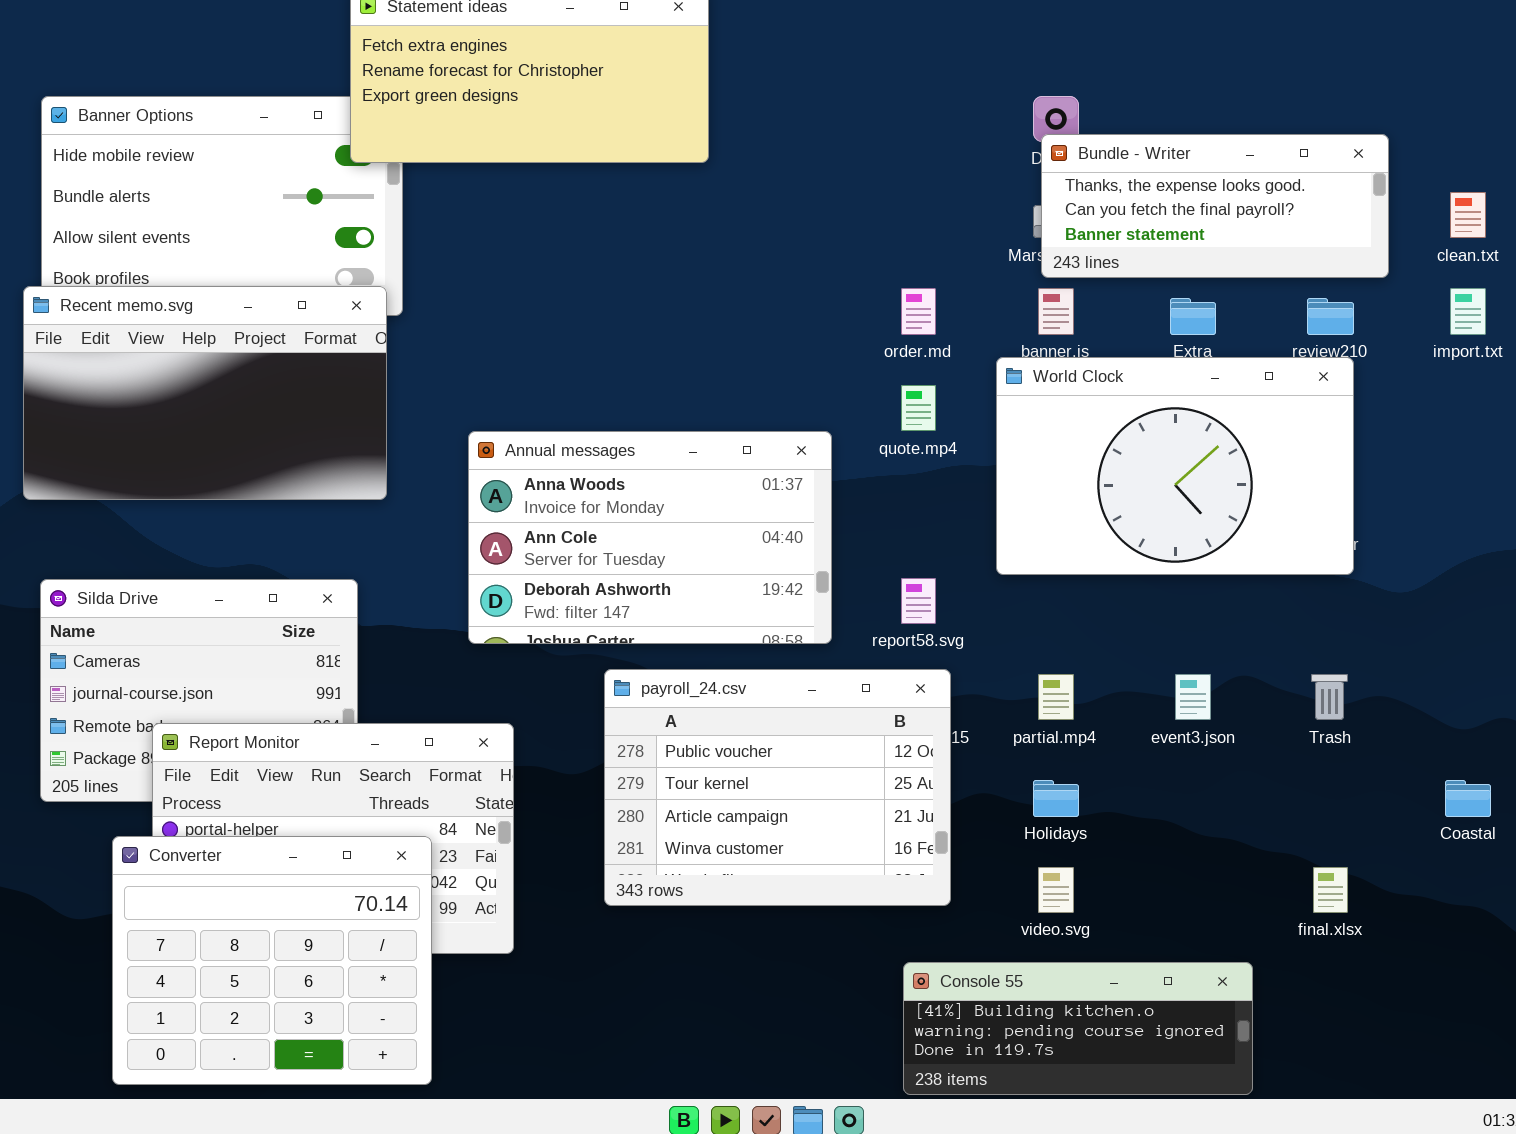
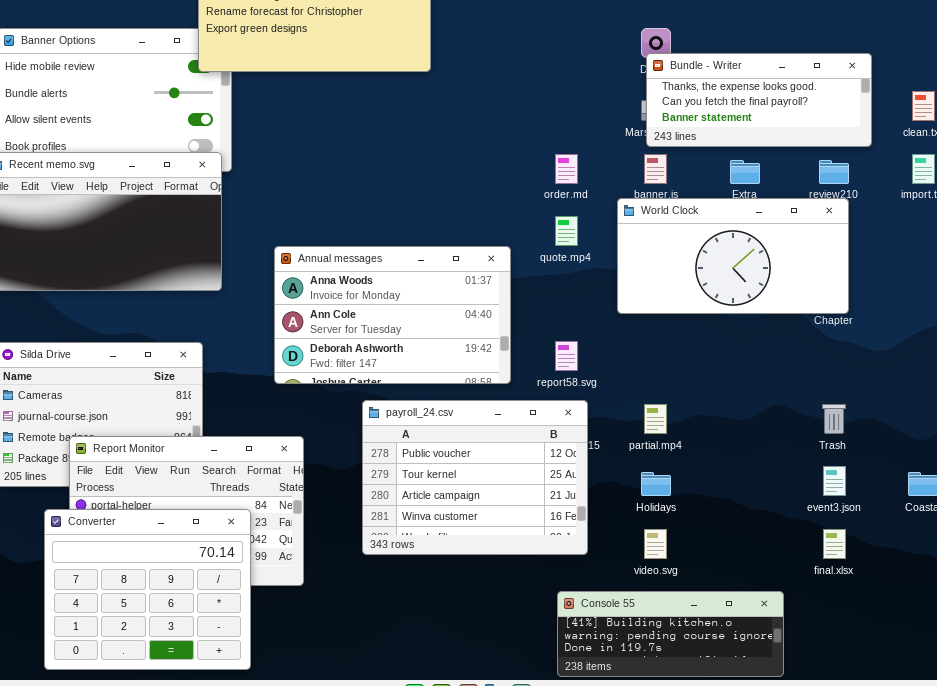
World Clock: [996,357,1354,575] -> [617,198,849,314], resized
event3.json: [1175,674,1211,720] -> [823,466,846,496], moved

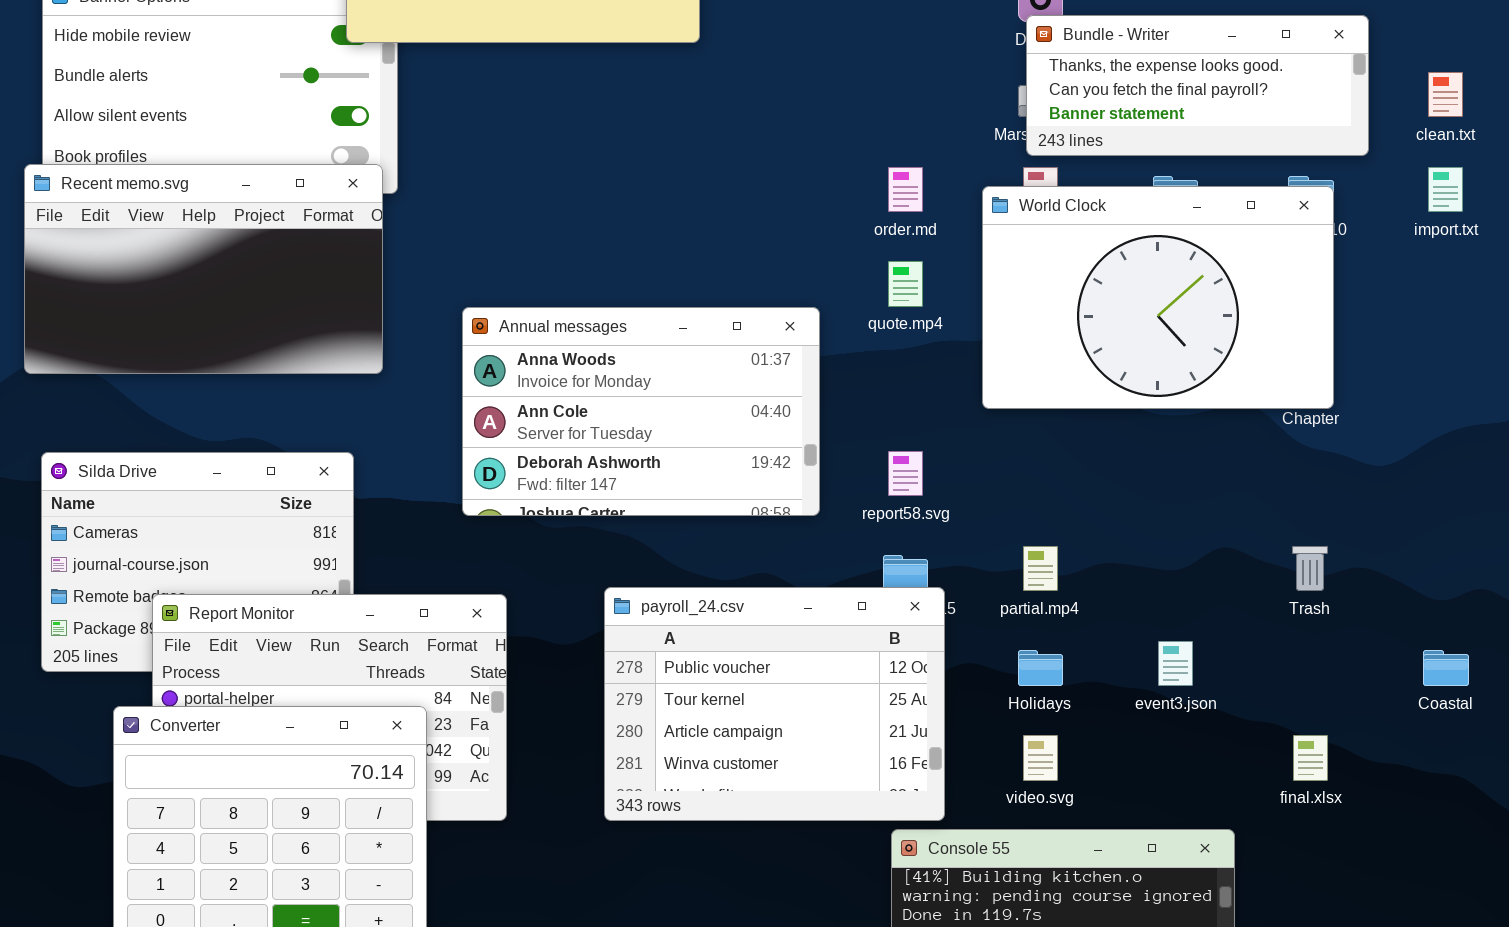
World Clock: [617,198,849,314] -> [982,186,1334,409], resized
payroll_24.csv: [362,400,588,555] -> [604,587,945,821], moved
event3.json: [823,466,846,496] -> [1158,641,1193,686], moved

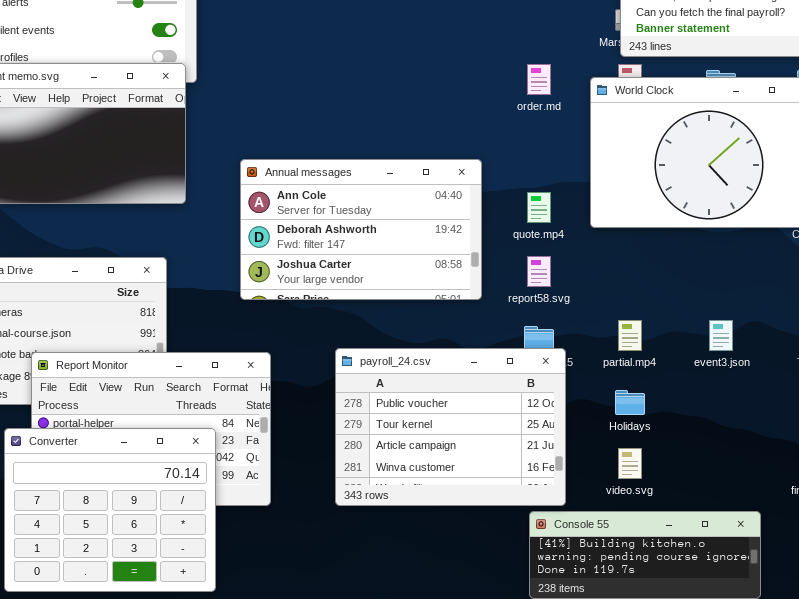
quote.mp4: [888,261,923,307] -> [527,192,551,223], moved
Annual messages: [462,307,820,516] -> [240,159,482,300], scrolled down 1 row
event3.json: [1158,641,1193,686] -> [709,320,733,351], moved

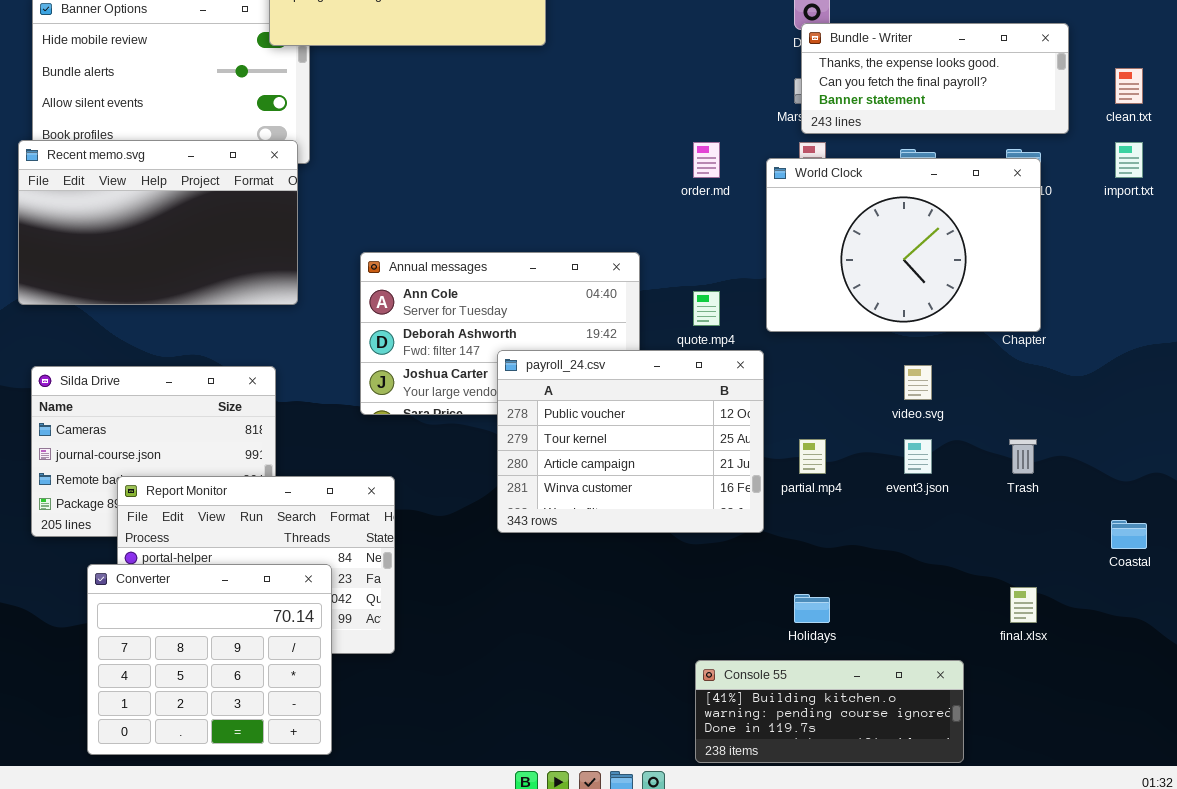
payroll_24.csv: [335,348,566,506] -> [497,350,764,533], moved
Holidays: [615,390,645,415] -> [794,594,830,623], moved
video.svg: [618,448,642,479] -> [904,365,932,400], moved

